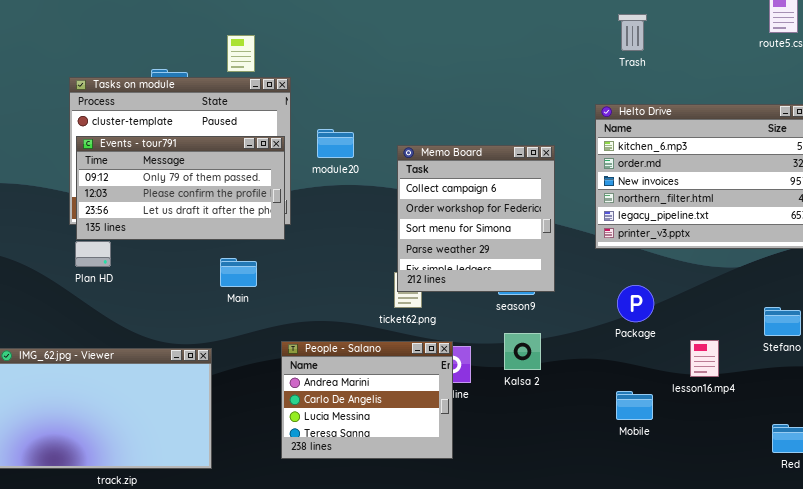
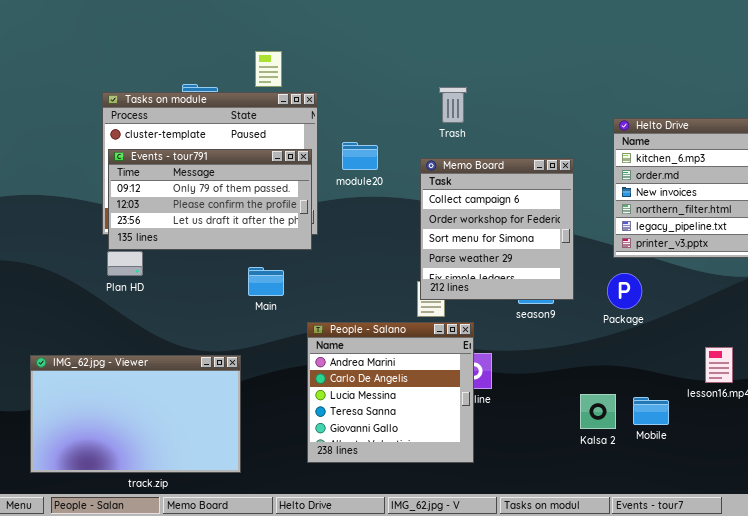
Trash: [618,14,647,51] -> [439,87,467,123], moved
Package: [617,285,654,322] -> [607,273,642,309], moved
Kalsa 2: [504,333,541,370] -> [580,394,616,429], moved
People - Salano: [281,341,453,459] -> [307,322,474,463], resized

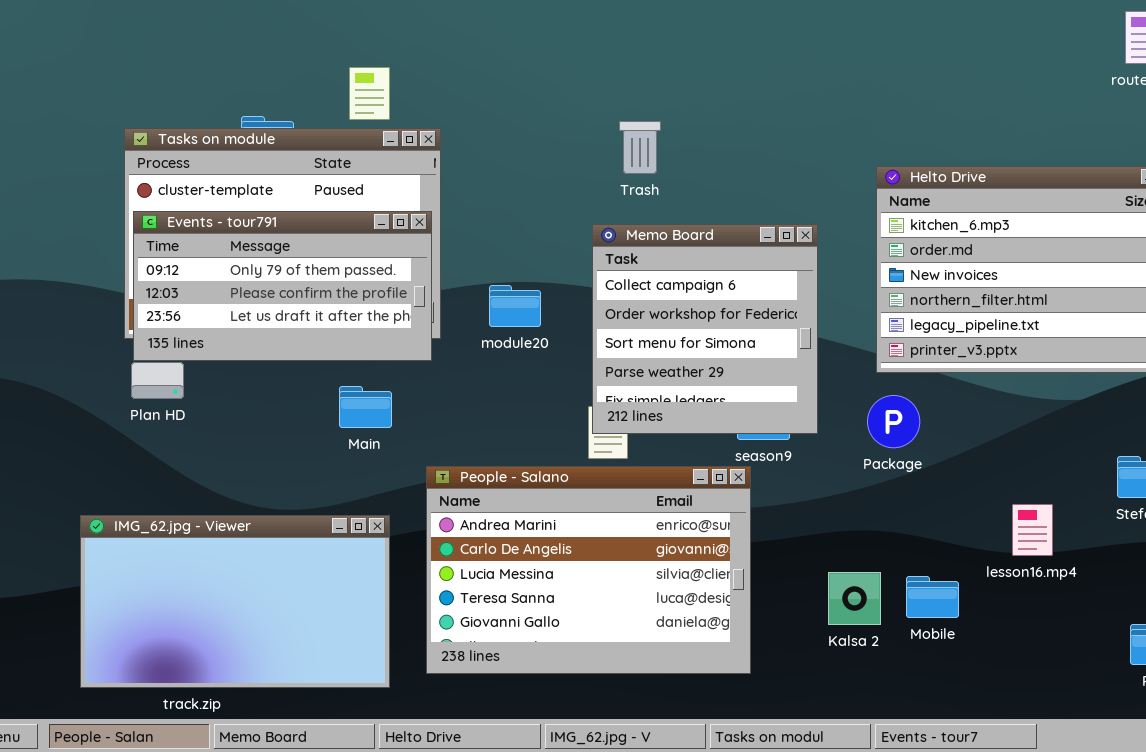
module20: [342,142,378,170] -> [489,285,541,327], moved
People - Salano: [307,322,474,463] -> [426,466,751,674], resized
IMG_62.jpg - Viewer: [30,355,241,473] -> [80,515,390,688], moved

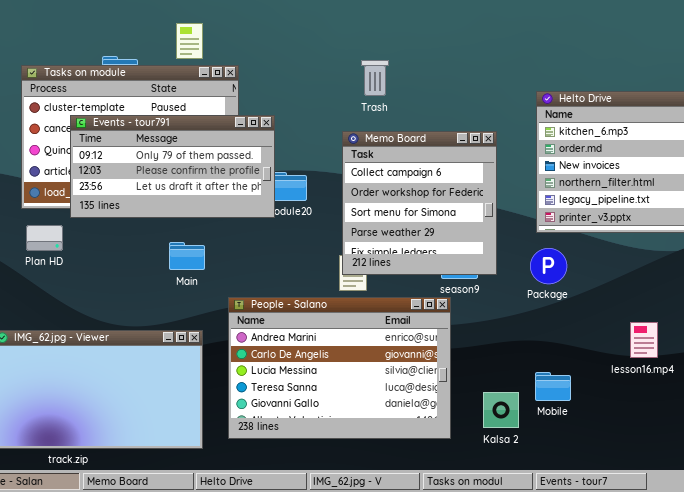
Events - tour791: [133,211,432,361] -> [70,115,275,218], moved
Kalsa 2: [828,572,881,625] -> [483,392,519,428], moved
Mobile: [906,576,959,618] -> [535,372,571,401], moved

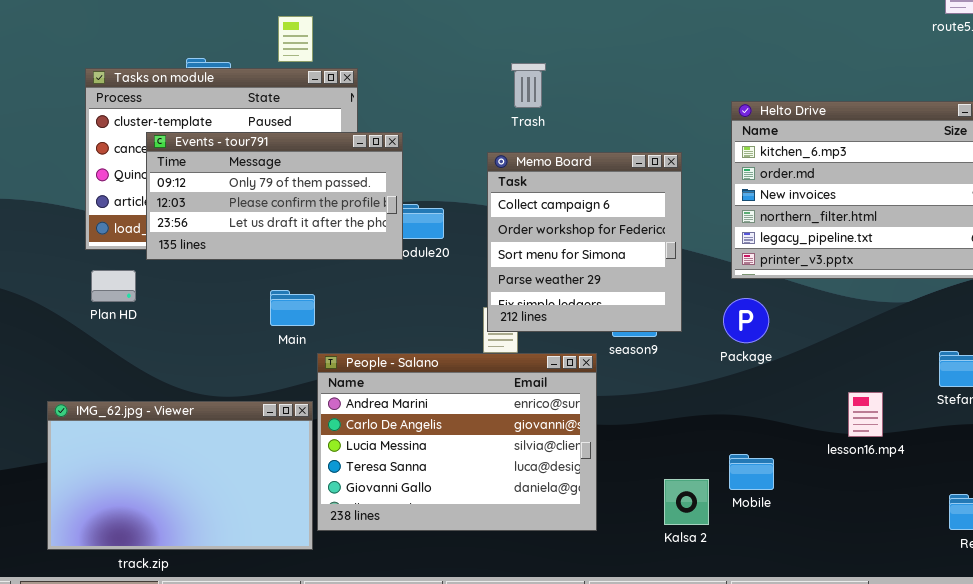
People - Salano: [228,297,451,439] -> [317,353,597,531], moved

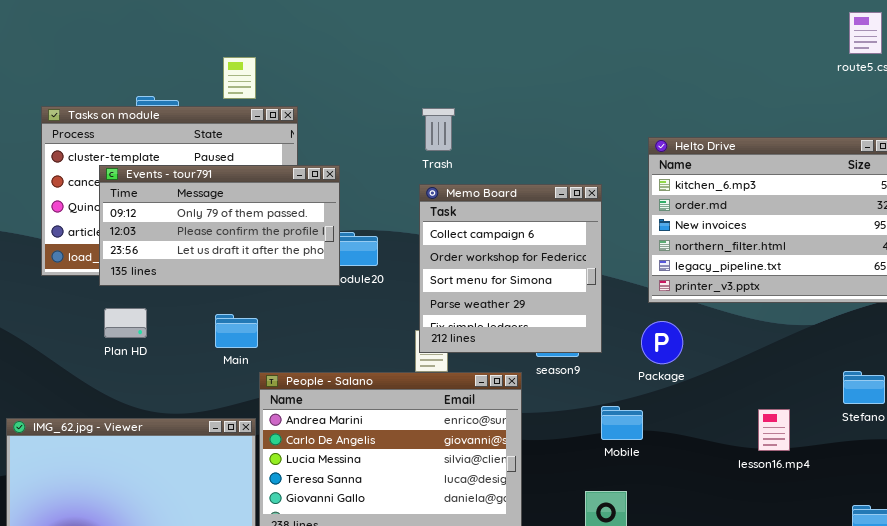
Trash: [511,63,546,108] -> [422,108,455,151], moved
Plan HD: [91,270,136,302] -> [104,308,147,338], moved
Mobile: [729,454,774,490] -> [601,406,643,440], moved

